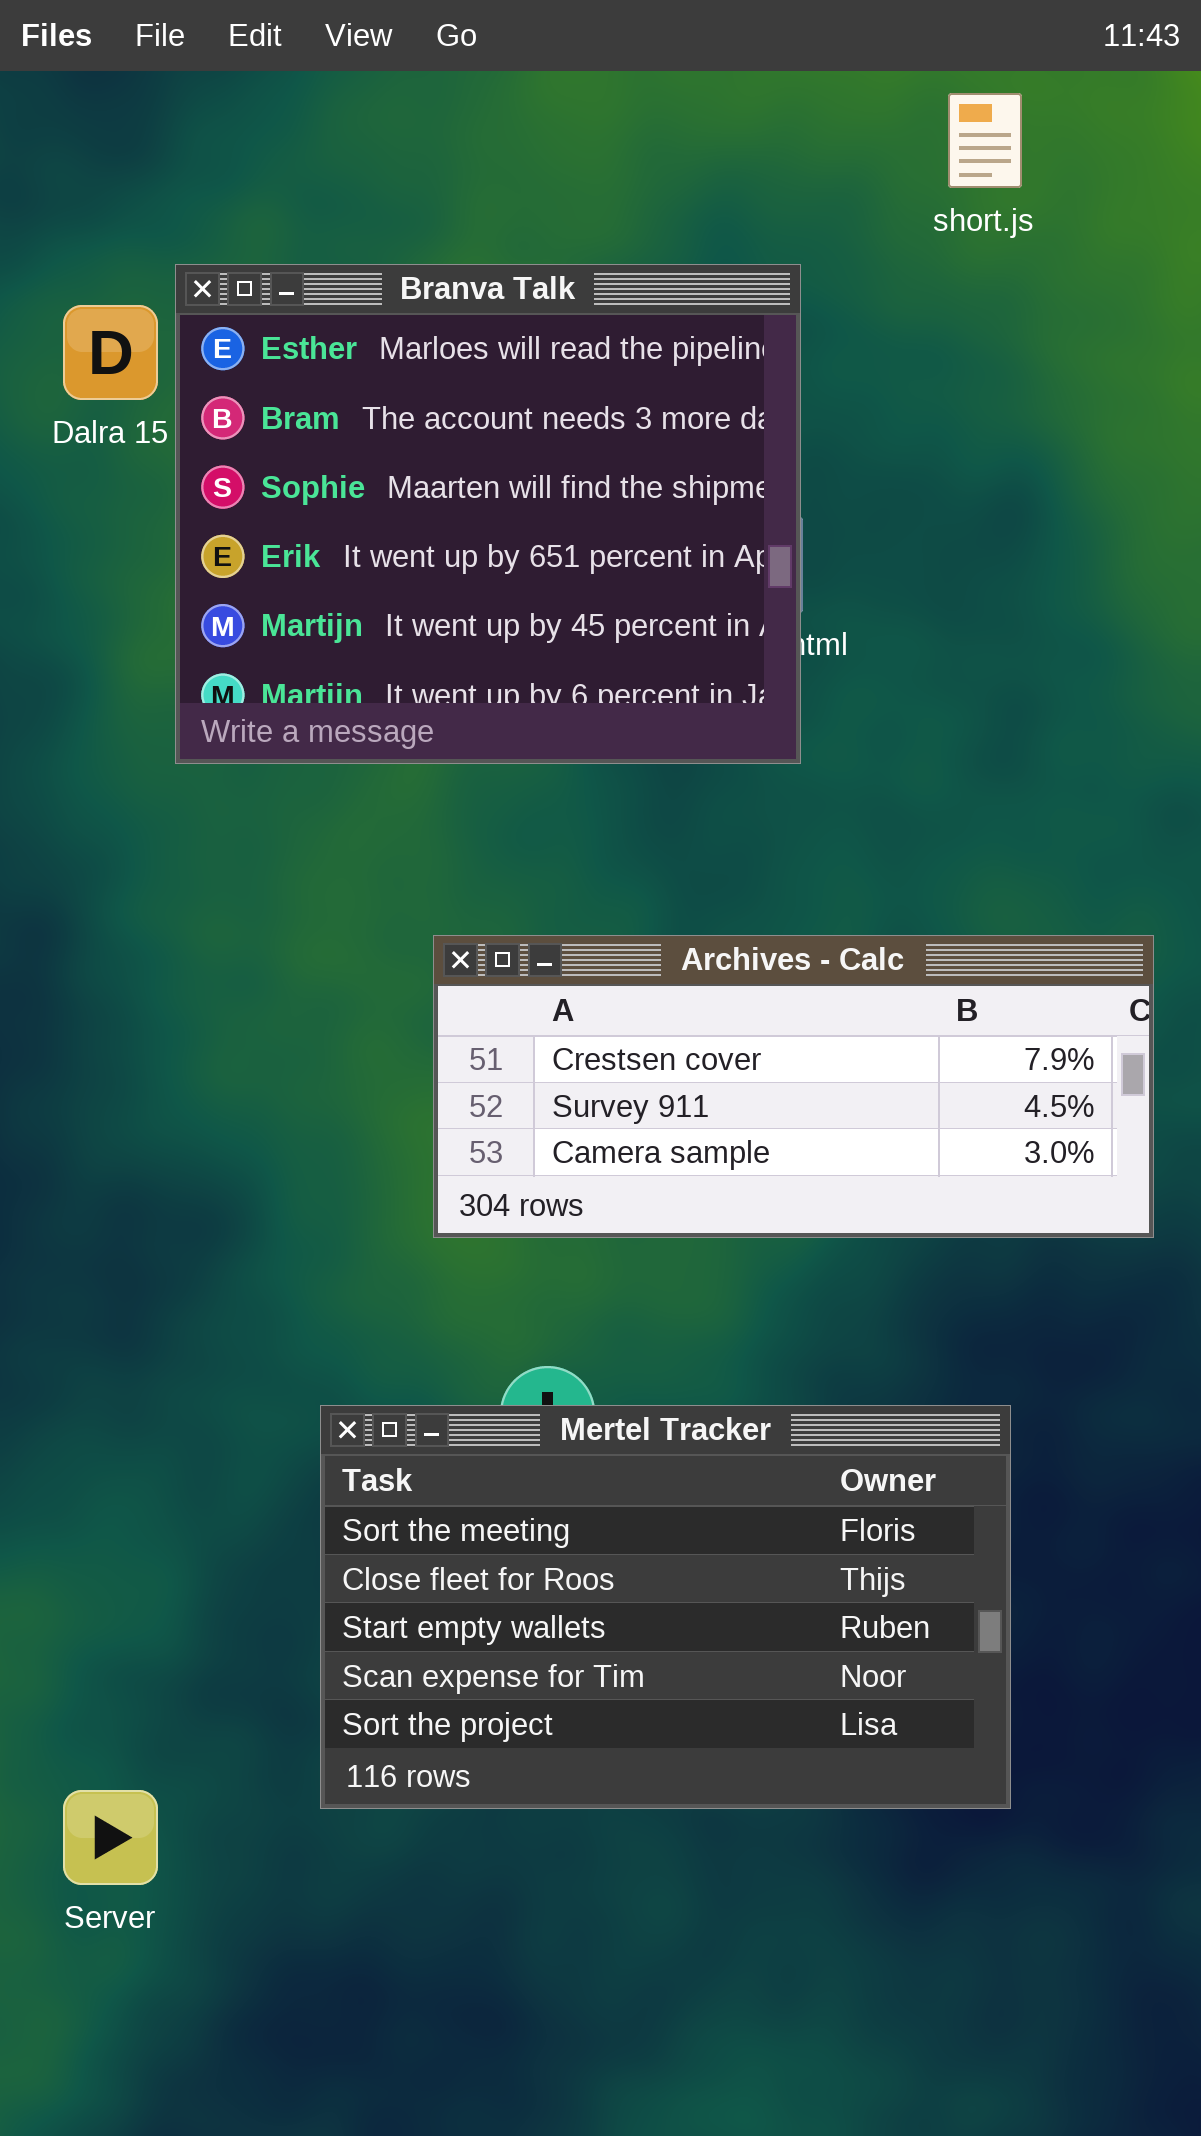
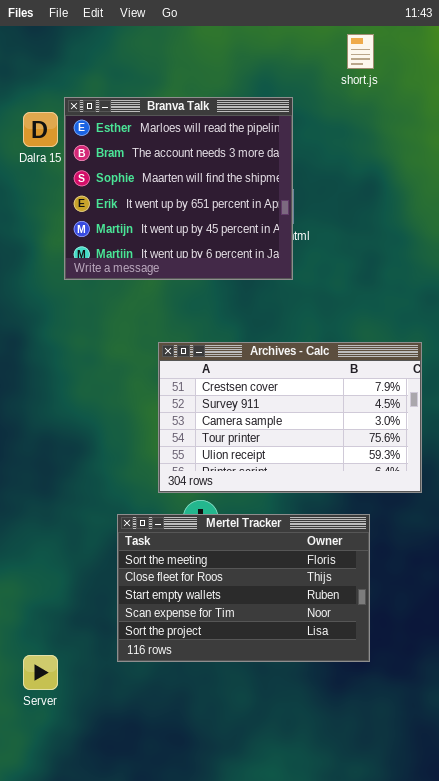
Archives - Calc: [433,935,1154,1238] -> [158,342,422,493], resized

